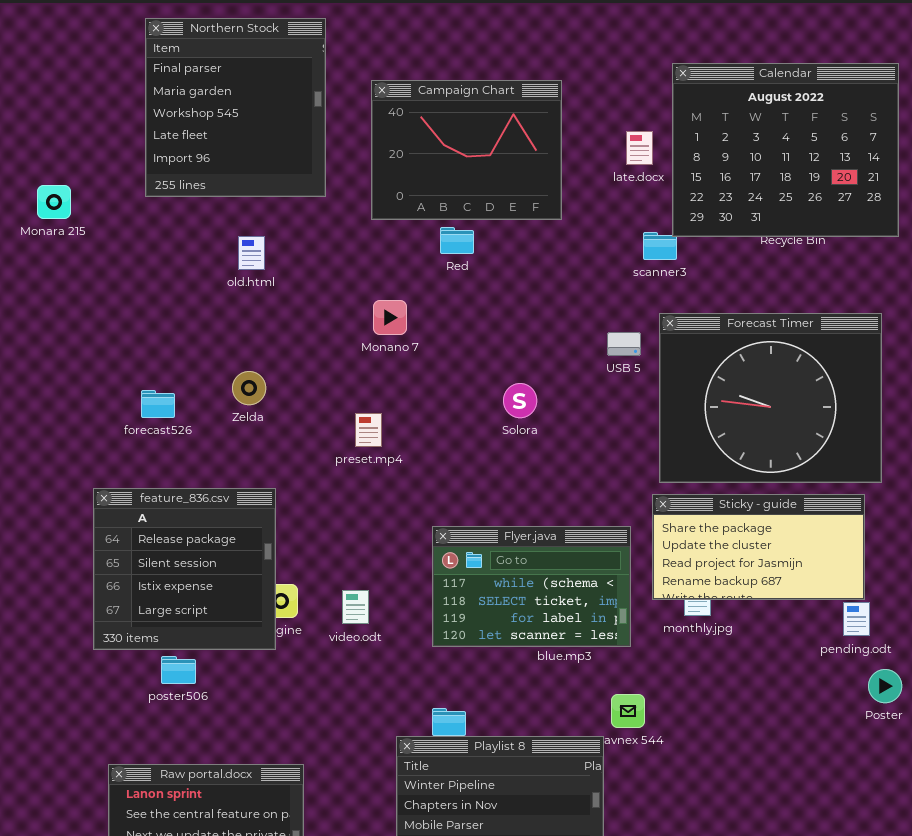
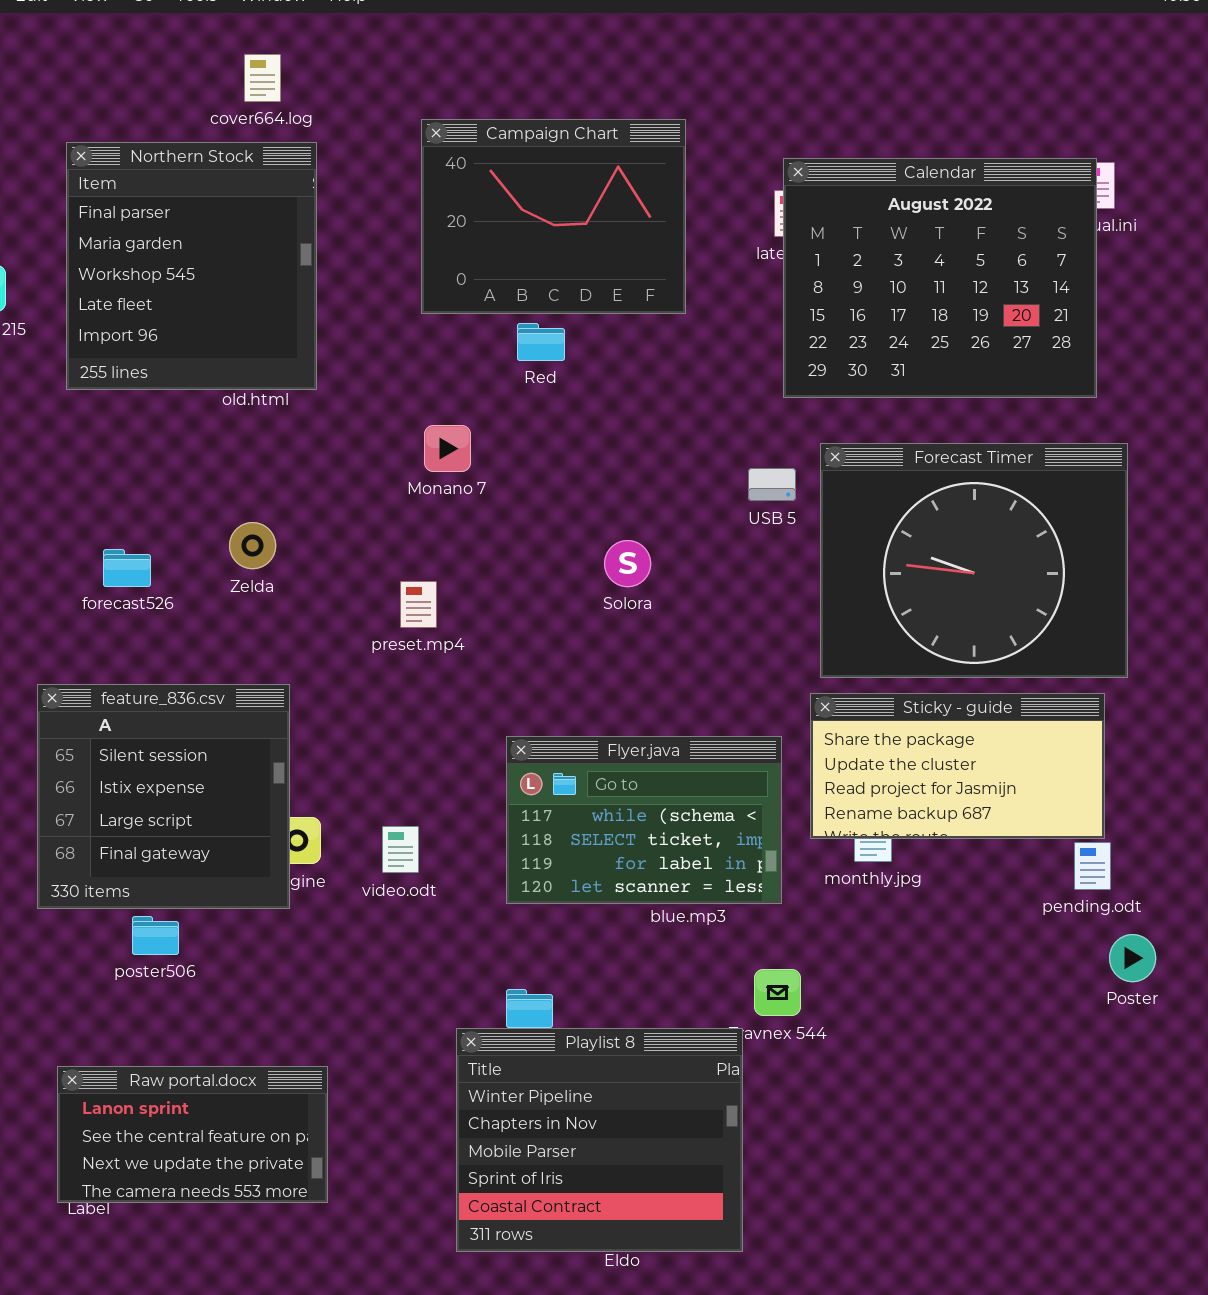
Northern Stock: [145,18,326,197] -> [66,142,317,390], moved
Calendar: [672,63,899,237] -> [783,158,1097,398], moved
feature_836.csv: [93,488,276,650] -> [37,684,290,909], scrolled down 1 row

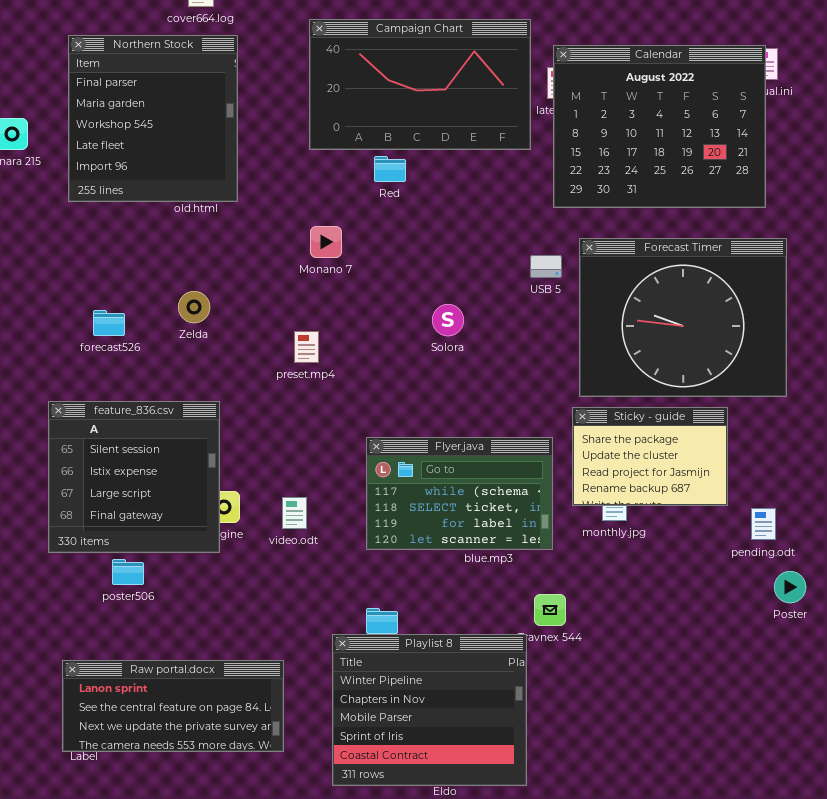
Campaign Chart: [421,119,686,314] -> [309,19,531,150], resized
Sticky - guide: [810,693,1105,839] -> [572,407,728,506], resized
Raw portal.docx: [57,1066,328,1203] -> [62,660,284,752], resized

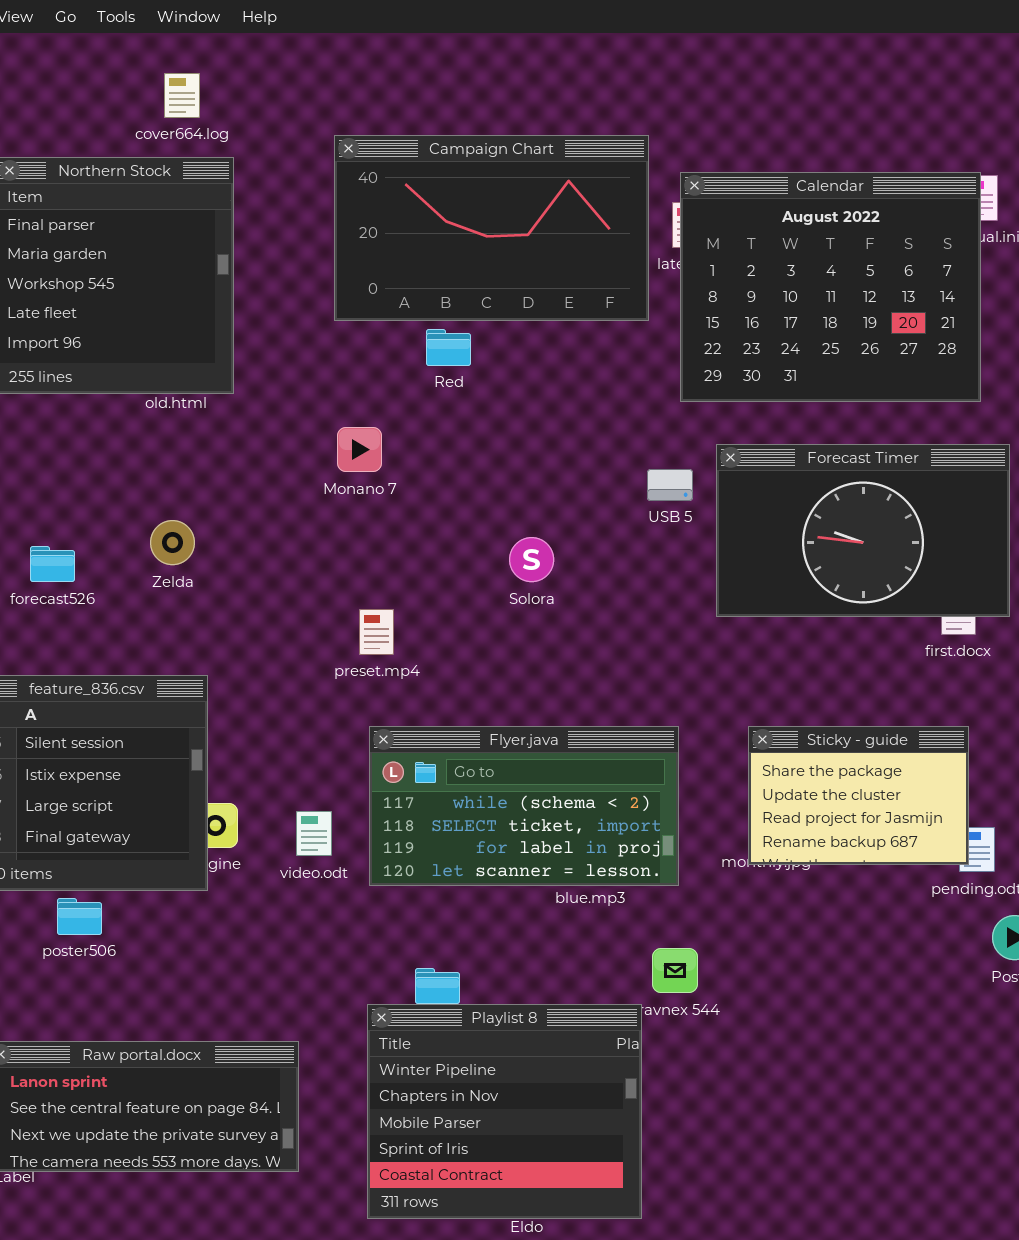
Forecast Timer: [579,238,787,397] -> [716,444,1010,617], resized
preset.mp4: [294,331,319,363] -> [359,609,394,655], moved
Sticky - guide: [572,407,728,506] -> [748,726,969,865], moved
Flyer.java: [366,437,553,550] -> [369,726,679,886], resized

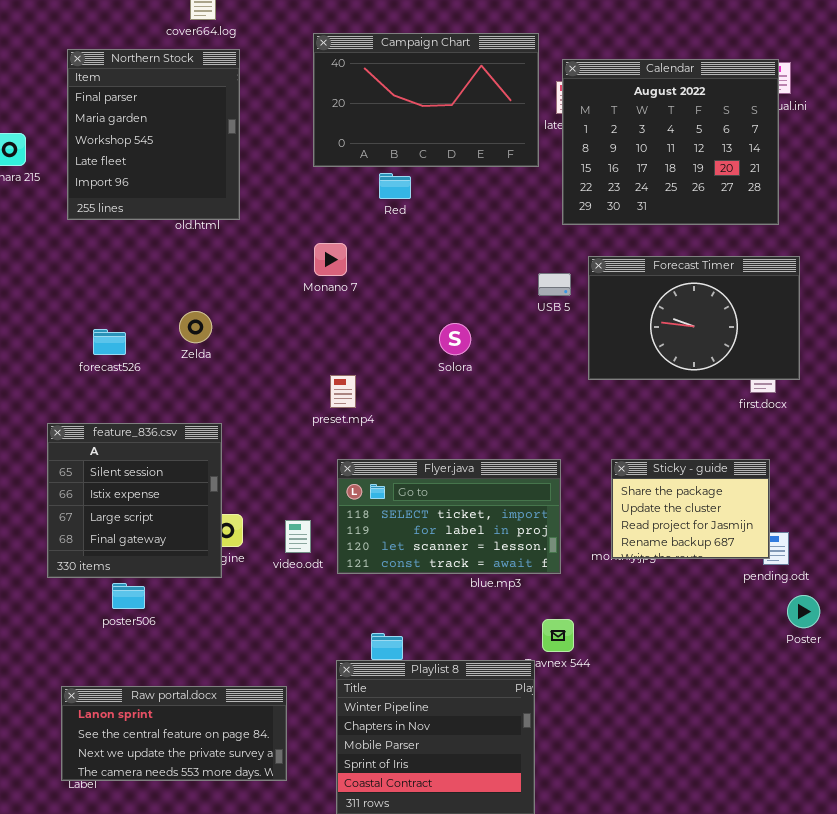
Flyer.java: [369,726,679,886] -> [337,459,561,574], scrolled down 1 row

